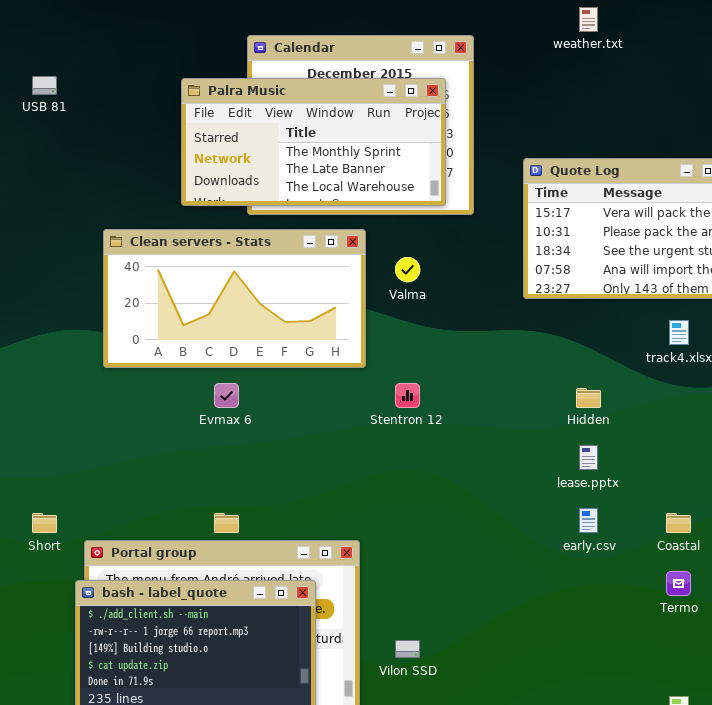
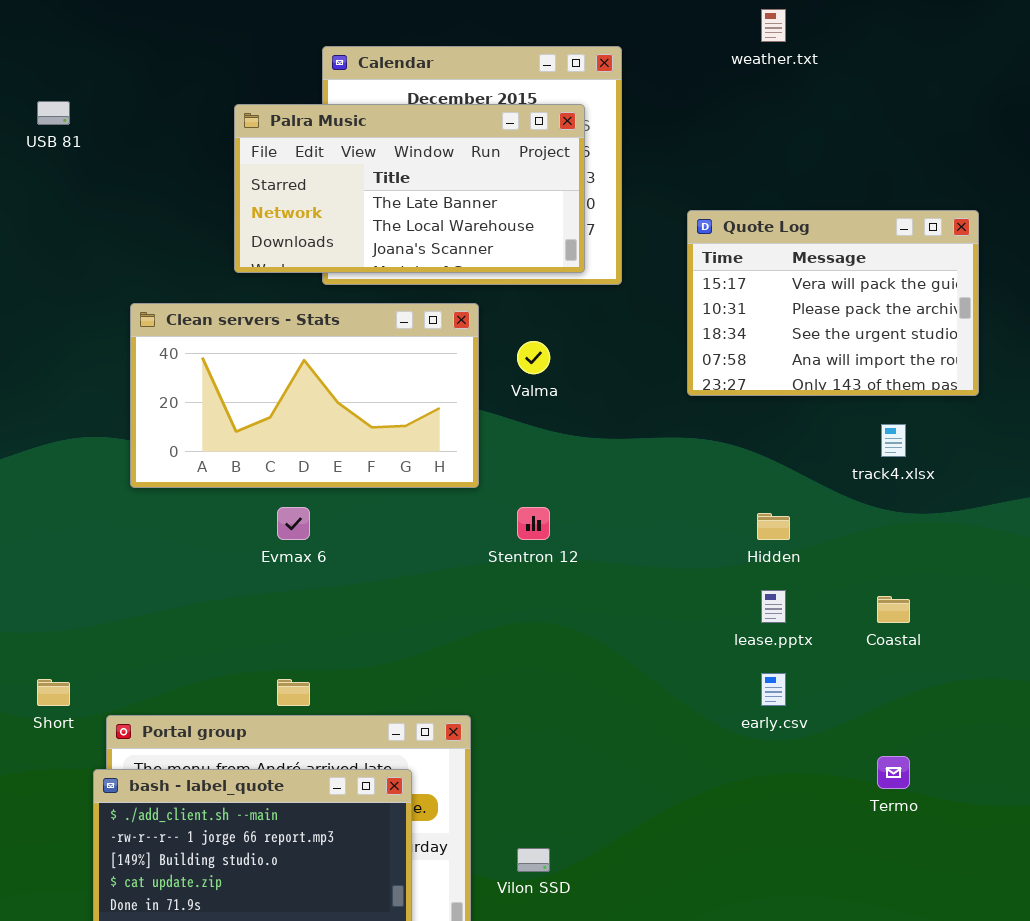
Palra Music: [181,78,446,206] -> [234,104,585,273], scrolled down 1 row
Coastal: [666,513,691,533] -> [877,596,910,623], moved

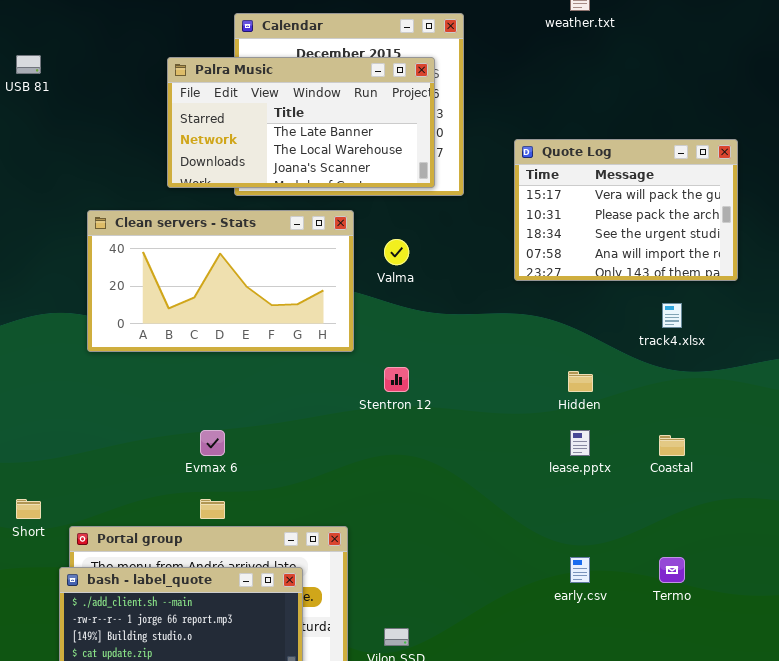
Evmax 6: [277,507,310,540] -> [200,430,225,456], moved
early.csv: [761,673,786,706] -> [570,557,590,583], moved

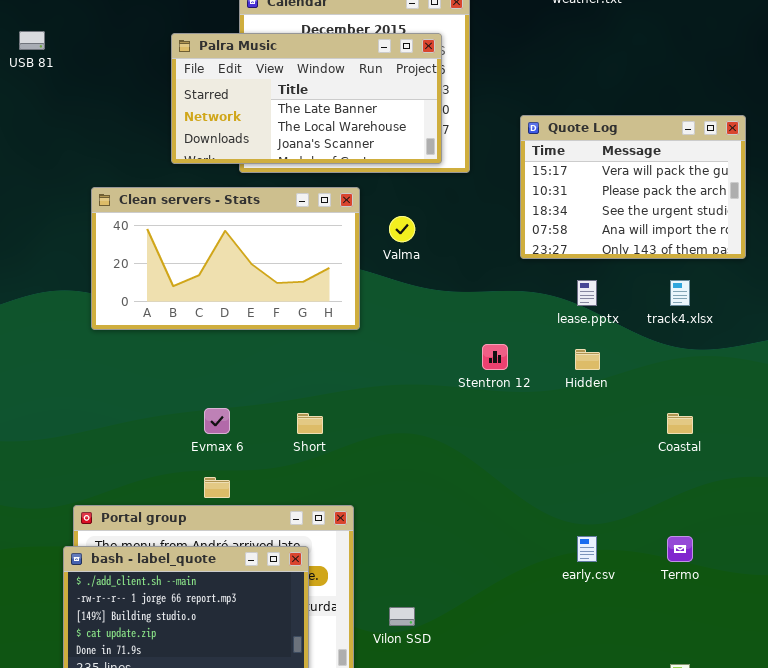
Stentron 12: [384,367,409,392] -> [482,344,508,370], moved
lease.pptx: [570,430,590,456] -> [577,280,597,306], moved
Short: [16,499,41,519] -> [297,413,323,434], moved

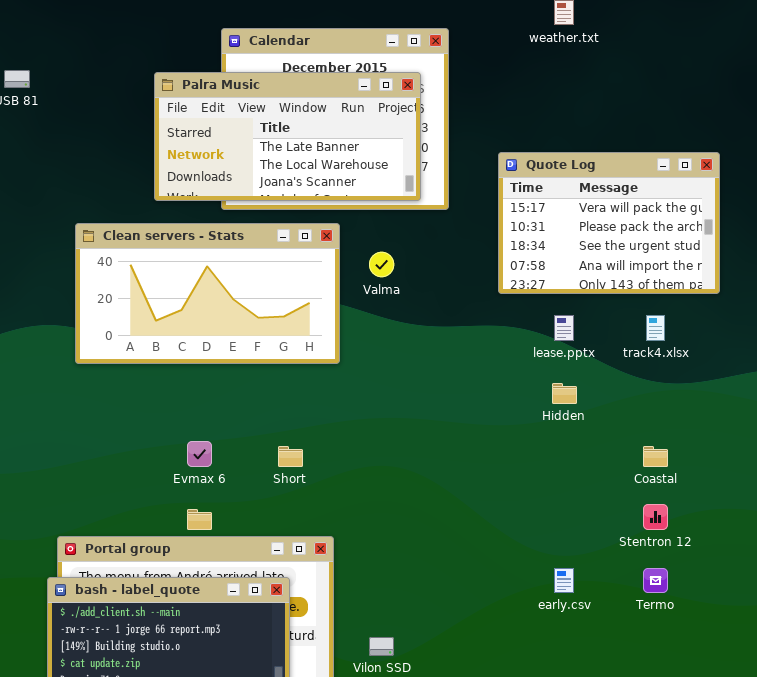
Stentron 12: [482,344,508,370] -> [643,504,668,530], moved

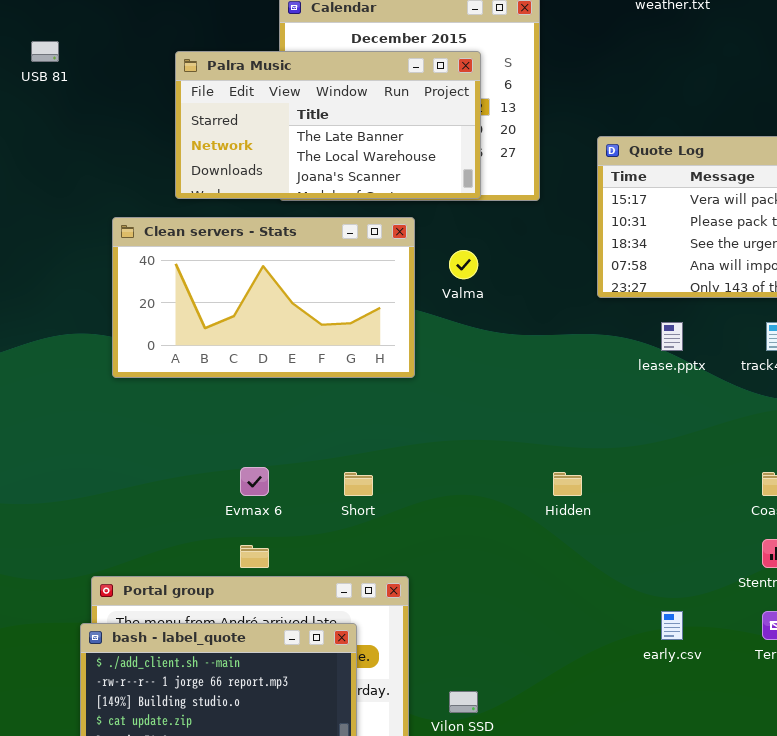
Palra Music: [154,72,421,201] -> [175,51,481,199], moved
Hidden: [552,383,577,404] -> [553,472,582,496], moved

